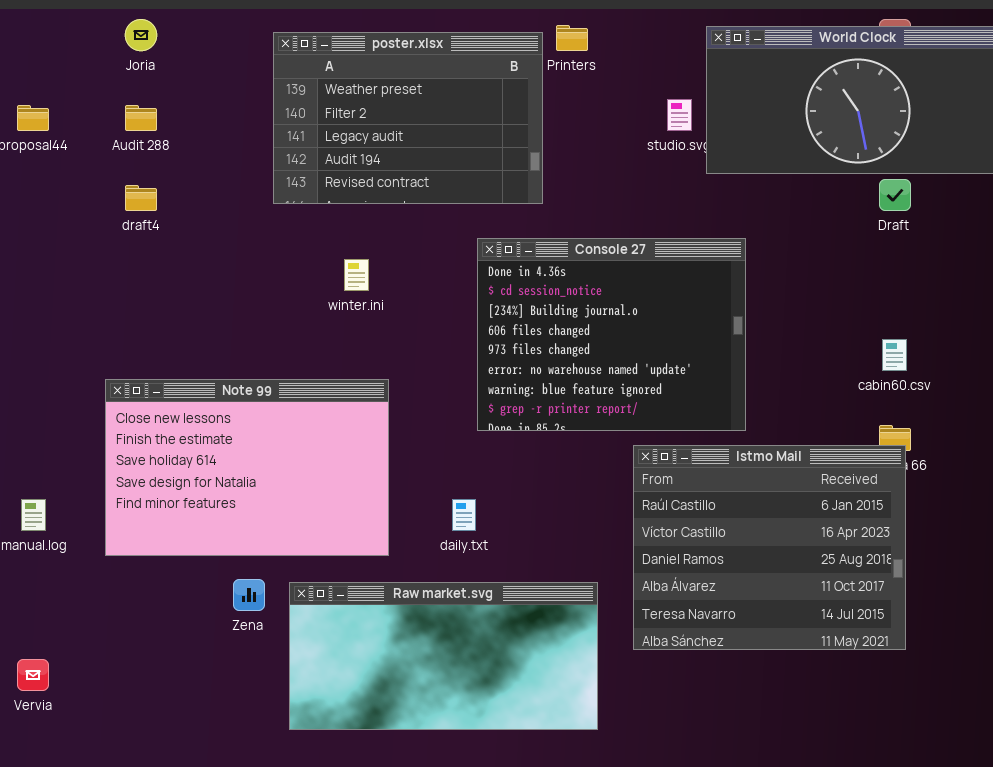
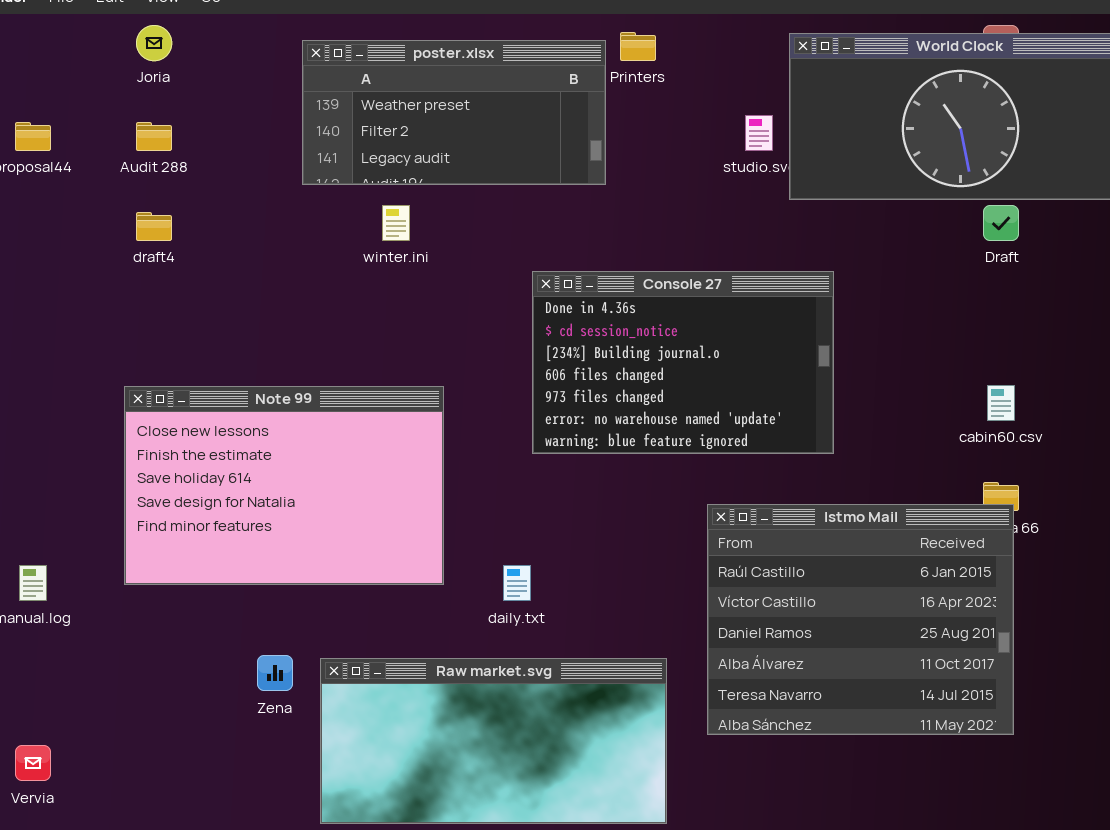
poster.xlsx: [273,32,543,204] -> [302,40,606,185], resized
Console 27: [477,238,746,431] -> [532,271,834,454], resized
winter.ini: [344,259,369,291] -> [382,205,410,241], moved
Note 99: [105,379,389,556] -> [124,386,444,585], moved

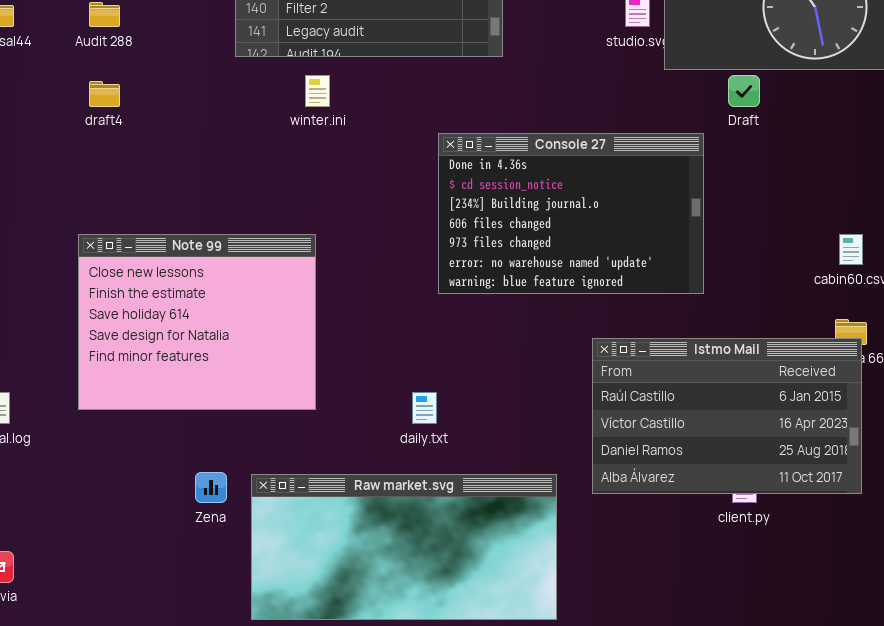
Draft: [983,205,1019,241] -> [728,75,760,107], moved
Note 99: [124,386,444,585] -> [78,234,316,410], resized
Istmo Mail: [707,504,1014,735] -> [592,338,862,494], resized

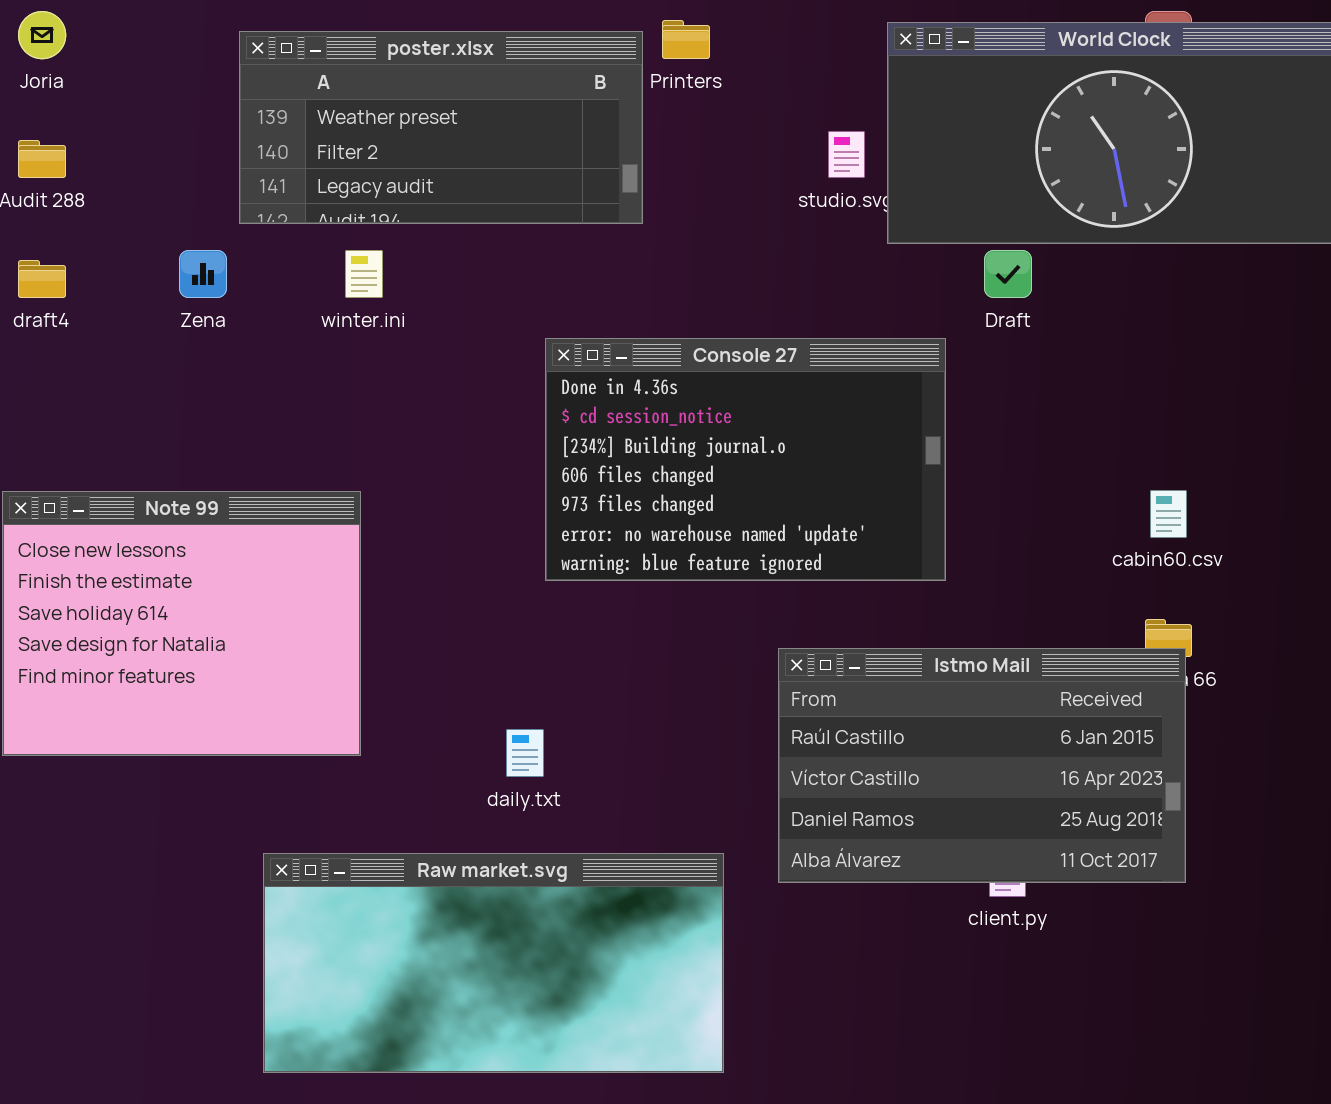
Zena: [195,472,227,503] -> [179,250,227,298], moved

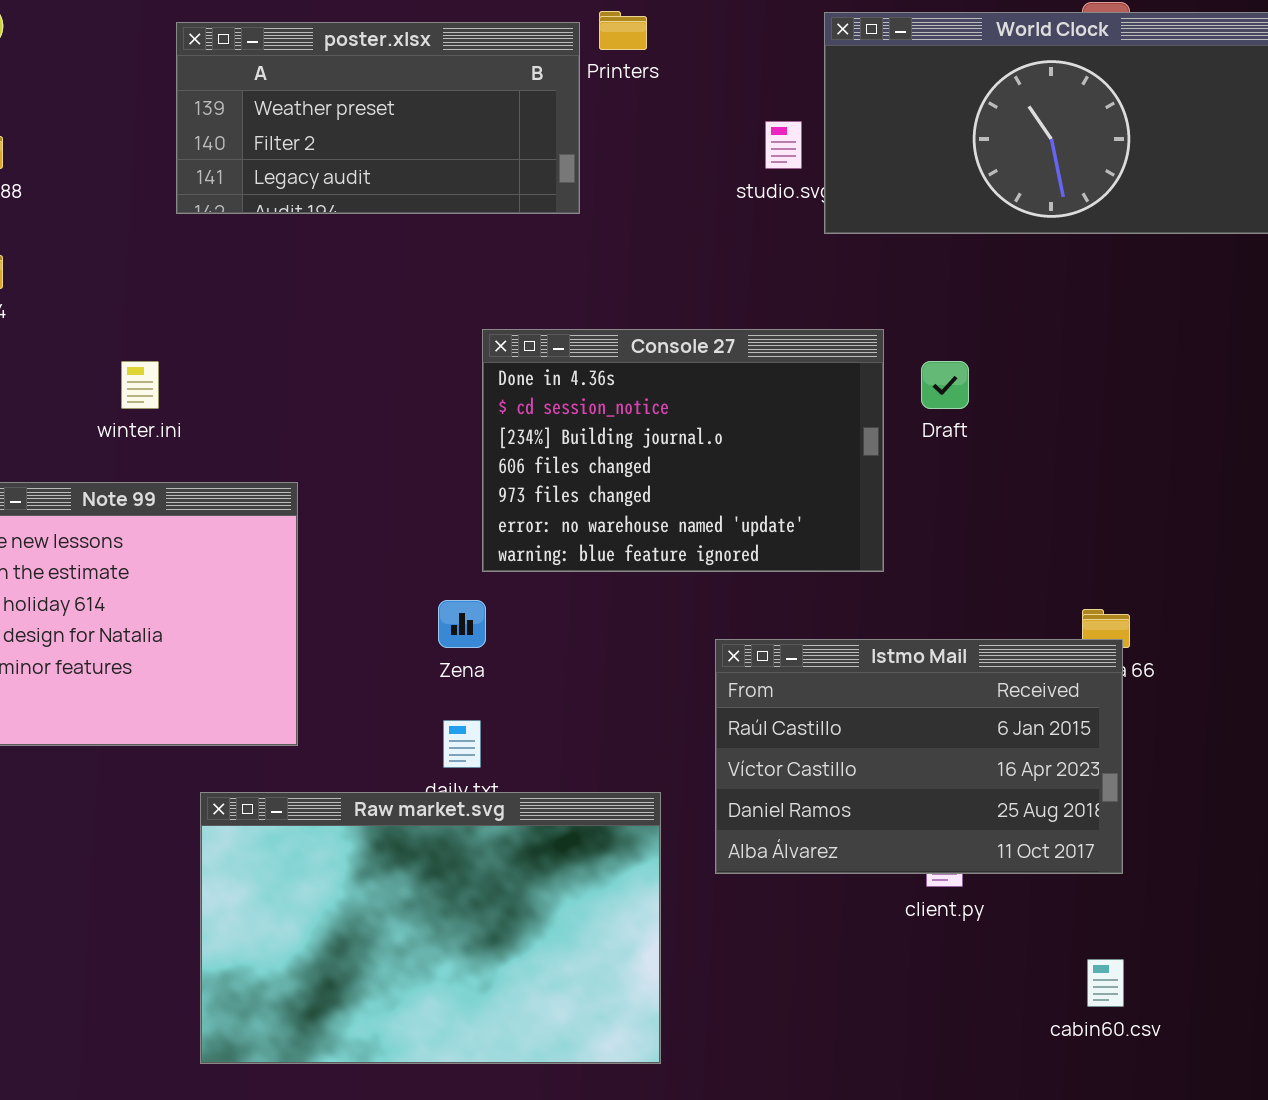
Zena: [179,250,227,298] -> [438,600,486,648], moved
winter.ini: [345,250,383,298] -> [121,361,159,409], moved
Draft: [984,250,1032,298] -> [921,361,969,409], moved
cabin60.csv: [1150,490,1187,538] -> [1087,959,1124,1007], moved
Raw market.svg: [263,853,724,1073] -> [200,792,661,1064], resized

